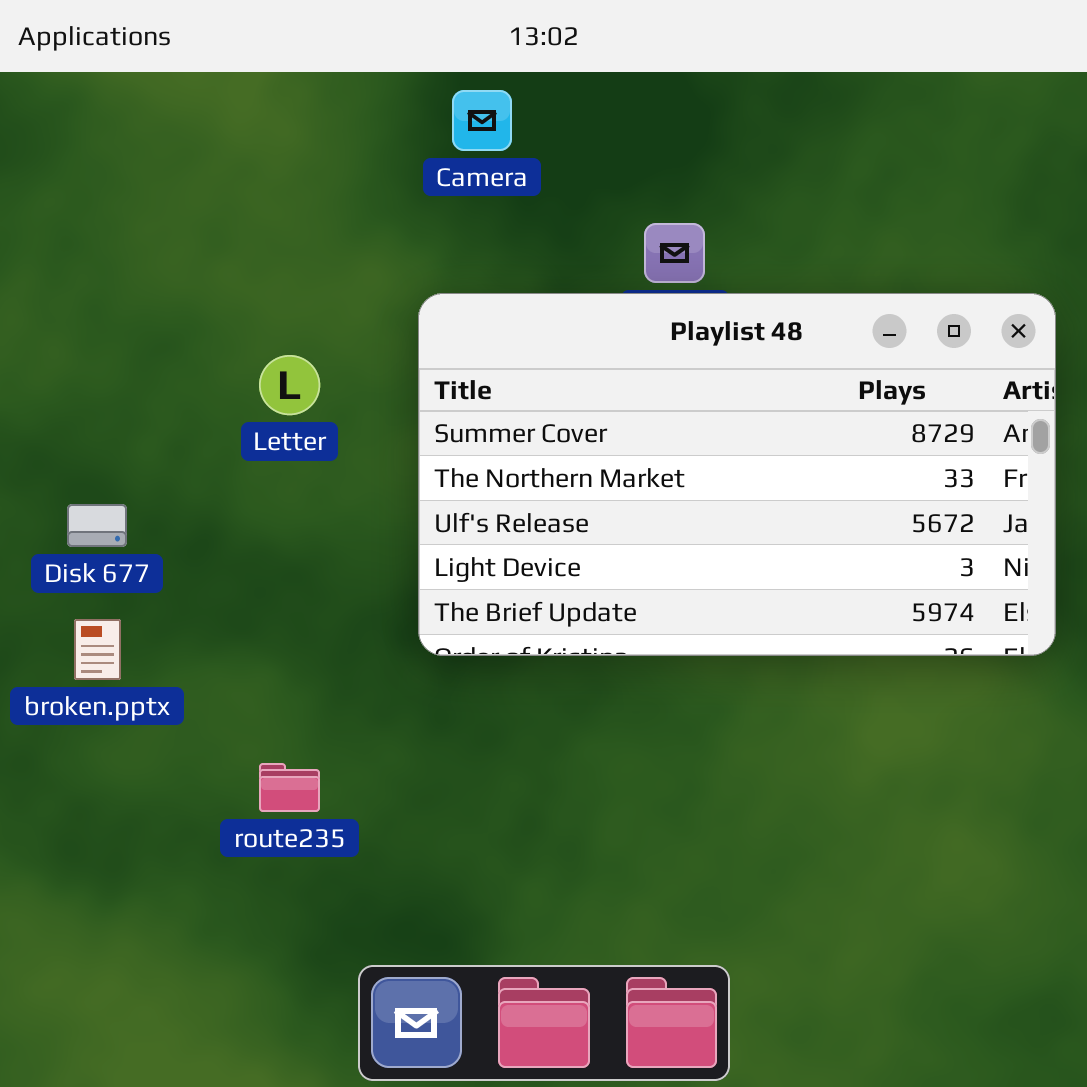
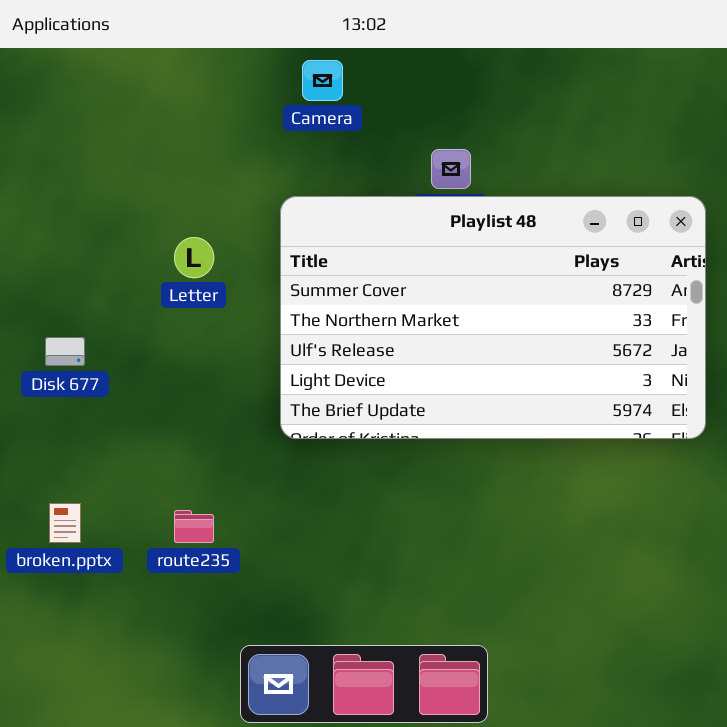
broken.pptx: [74,619,121,680] -> [49,503,81,543], moved

